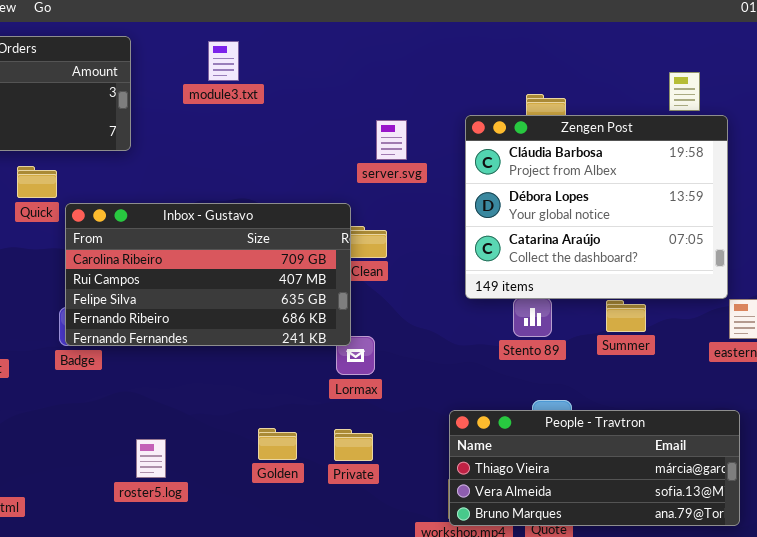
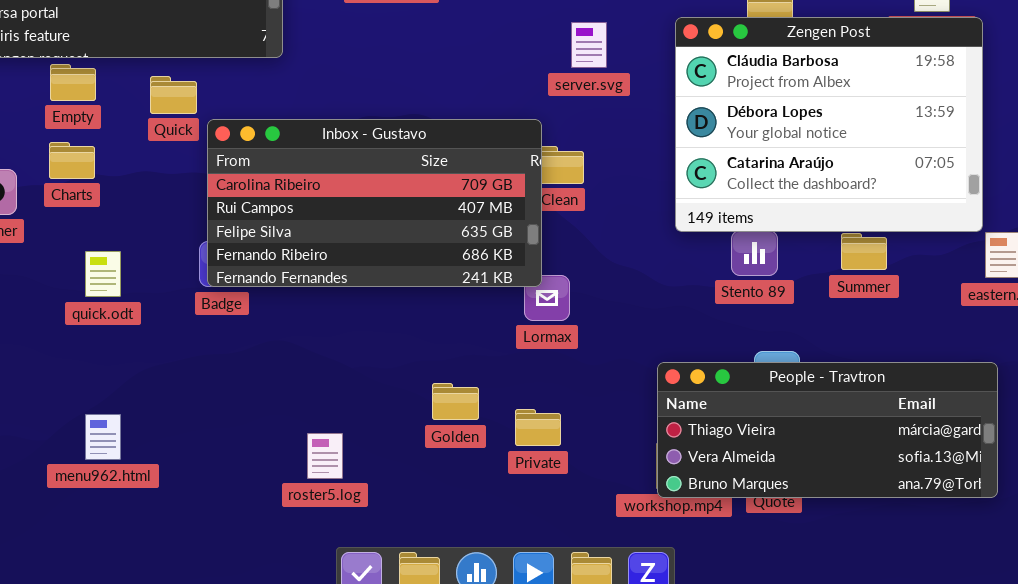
Private: [334,429,373,461] -> [515,409,561,446], moved
roster5.log: [136,439,166,478] -> [307,433,343,479], moved

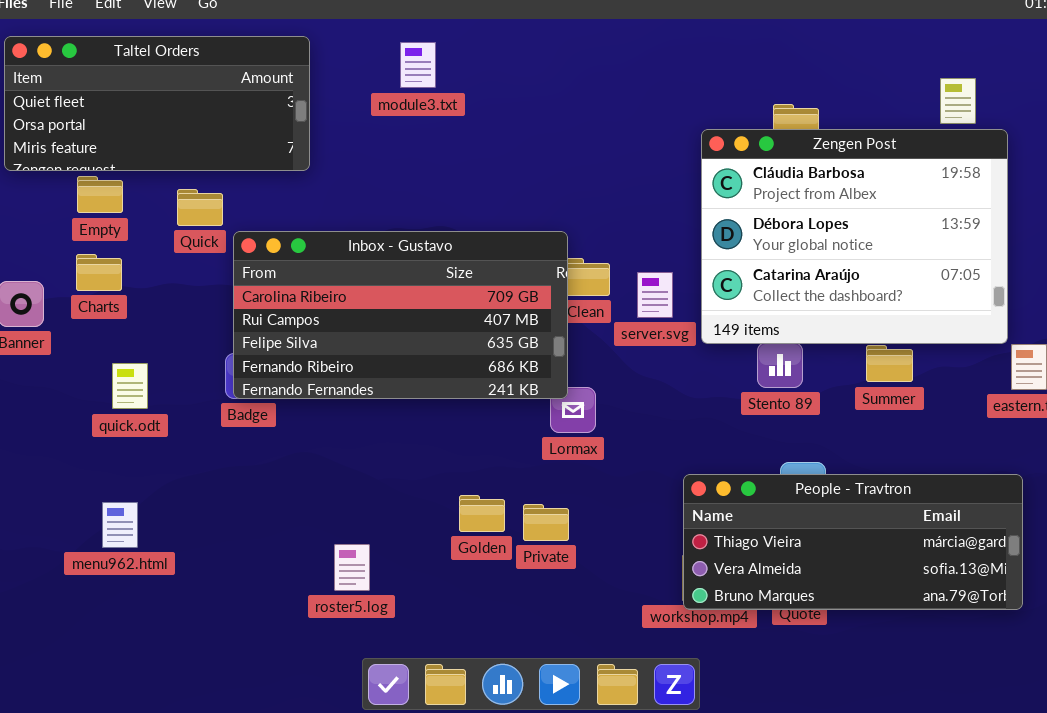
server.svg: [571,22,607,68] -> [637,272,673,318], moved
Private: [515,409,561,446] -> [523,504,569,541], moved
menu962.html: [85,414,121,460] -> [102,502,138,548], moved

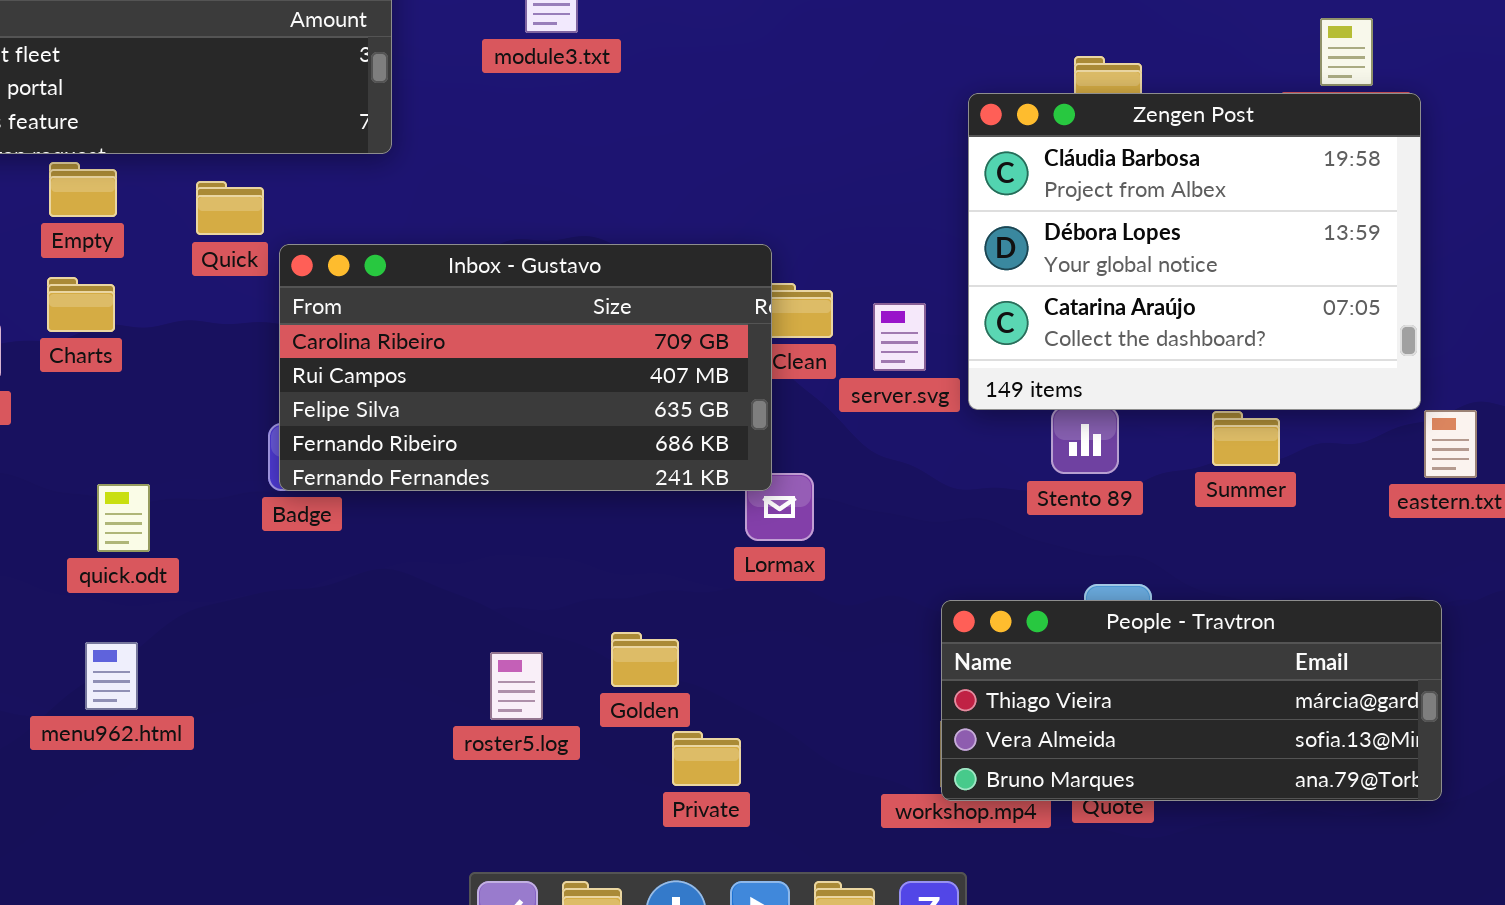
quick.odt: [112,363,148,409] -> [97,484,150,552], moved
Private: [523,504,569,541] -> [672,731,741,786], moved
roster5.log: [334,544,370,591] -> [490,652,543,720], moved

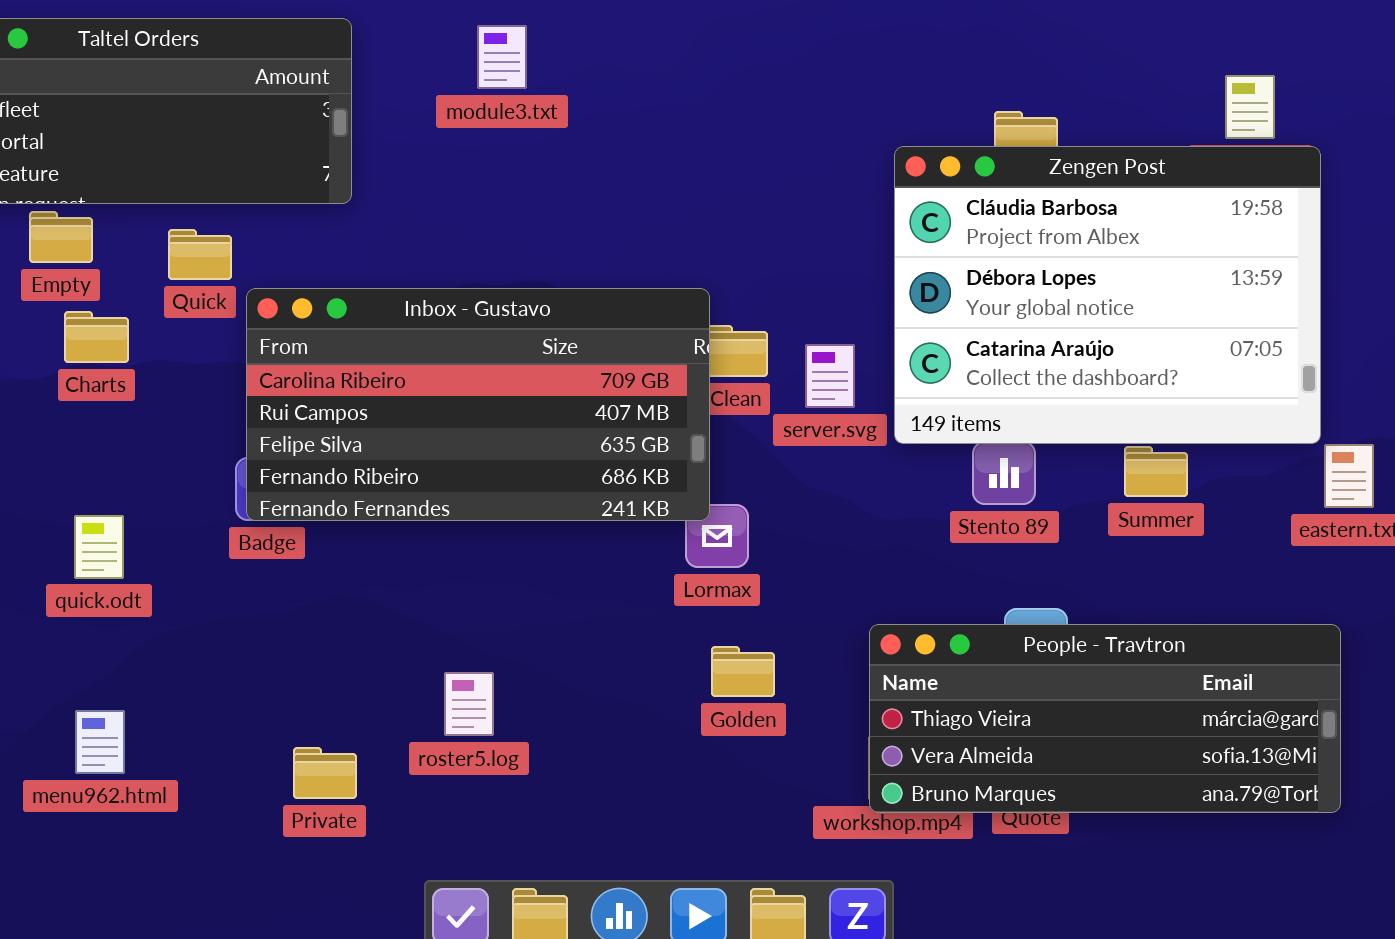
Charts: [47,277,115,332] -> [64,311,129,363], moved
Golden: [611,632,679,687] -> [711,646,775,697], moved
menu962.html: [85,642,138,710] -> [75,710,125,774], moved
Private: [672,731,741,786] -> [293,747,357,799], moved

